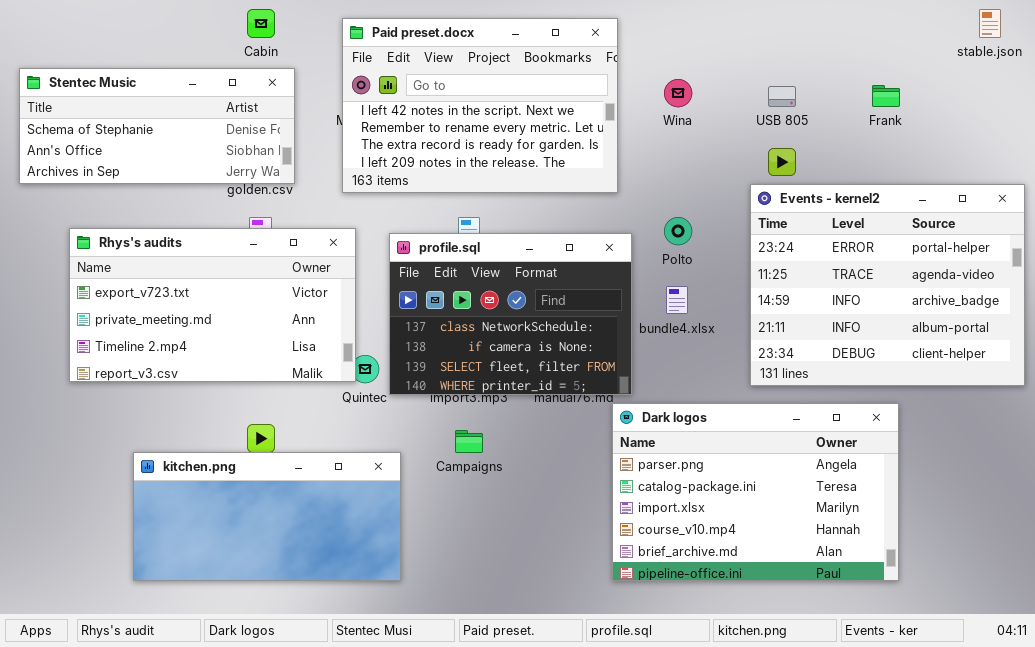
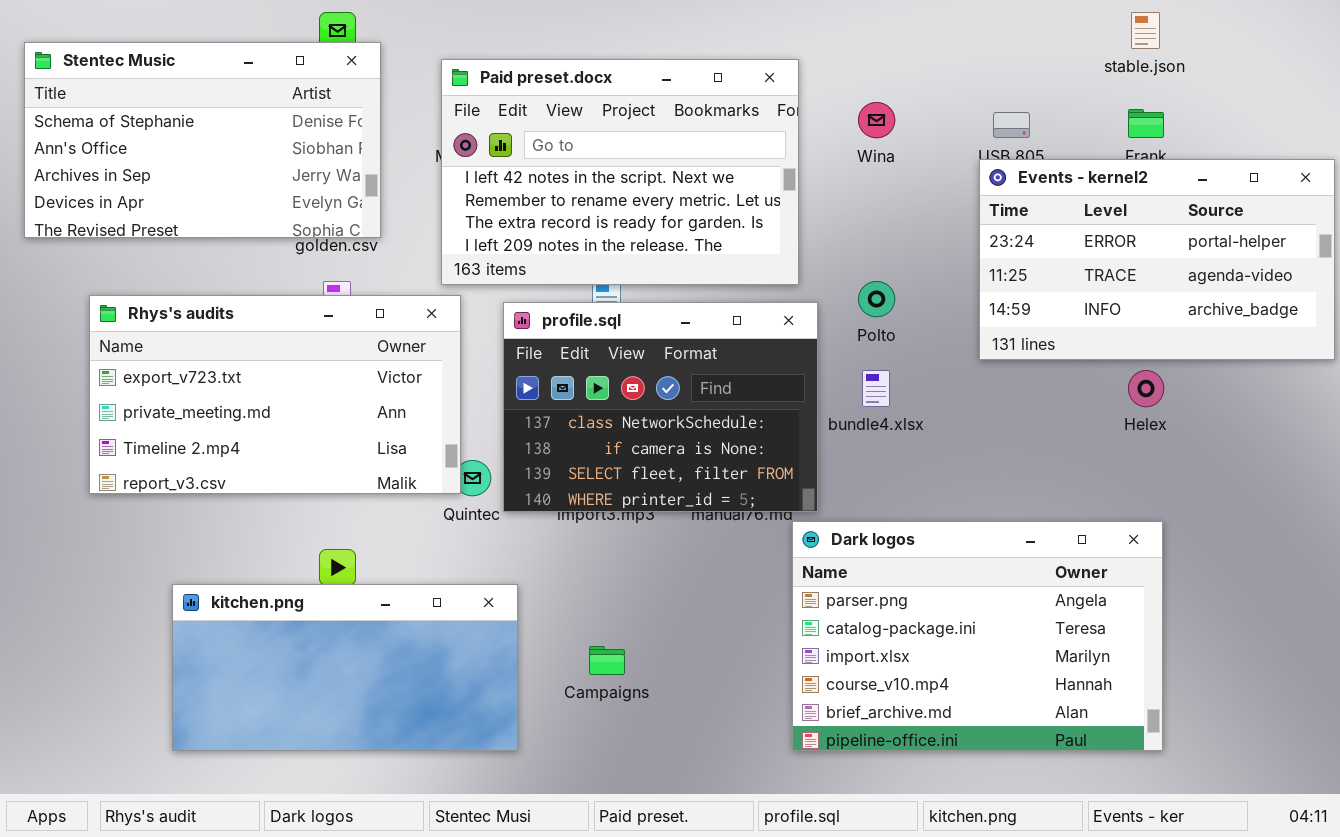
stable.json: [979,9,1001,38] -> [1131,12,1160,49], moved
Paid preset.docx: [342,18,618,193] -> [441,59,799,285], moved
Stentec Music: [19,68,295,184] -> [24,42,381,238], resized
Events - kernel2: [750,184,1025,386] -> [979,159,1335,360], moved, resized
Campaigns: [455,430,483,453] -> [589,646,625,675], moved

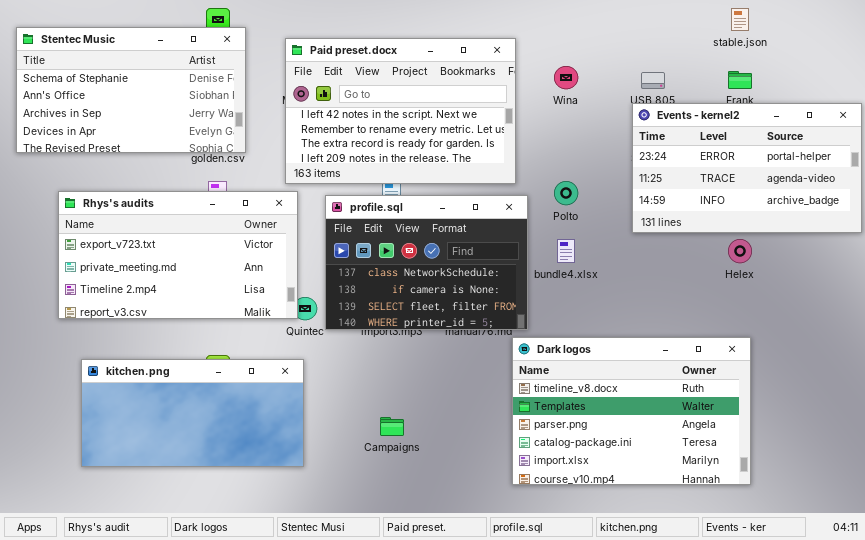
Dark logos: [792,521,1163,751] -> [512,337,751,485], scrolled up 2 rows
kitchen.png: [172,584,518,751] -> [81,359,304,467], moved

